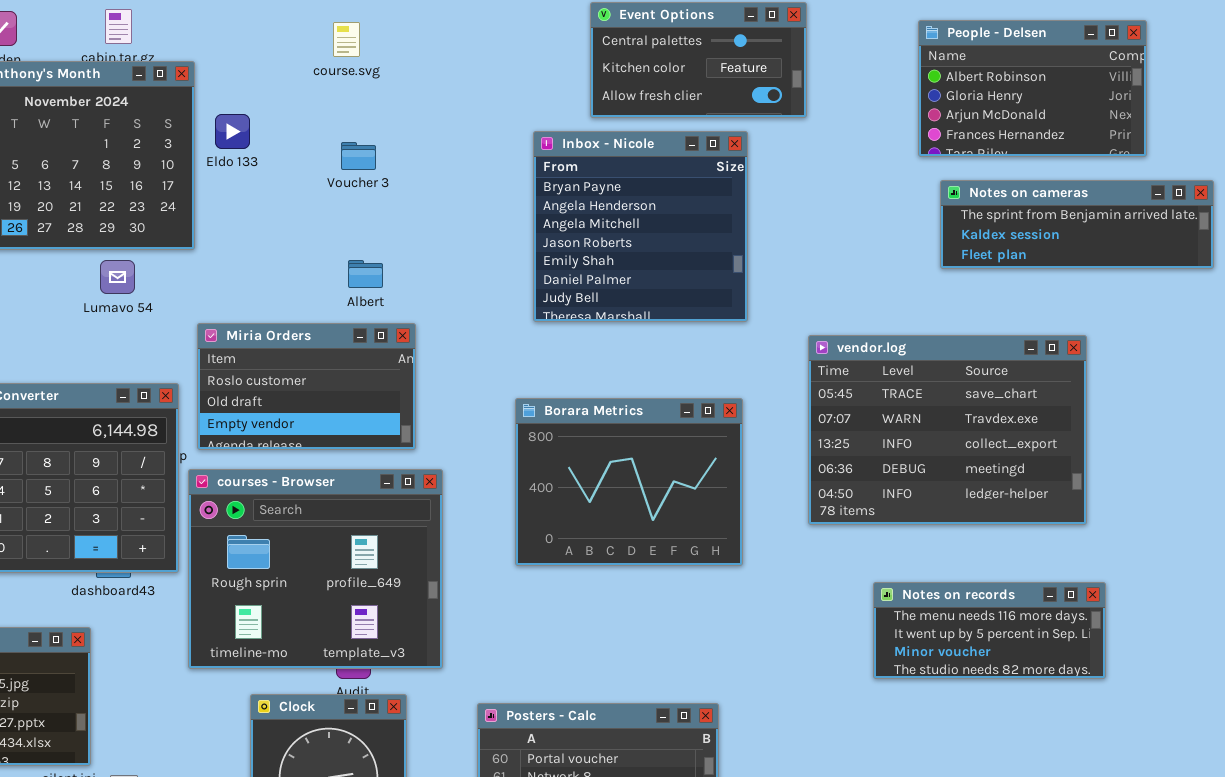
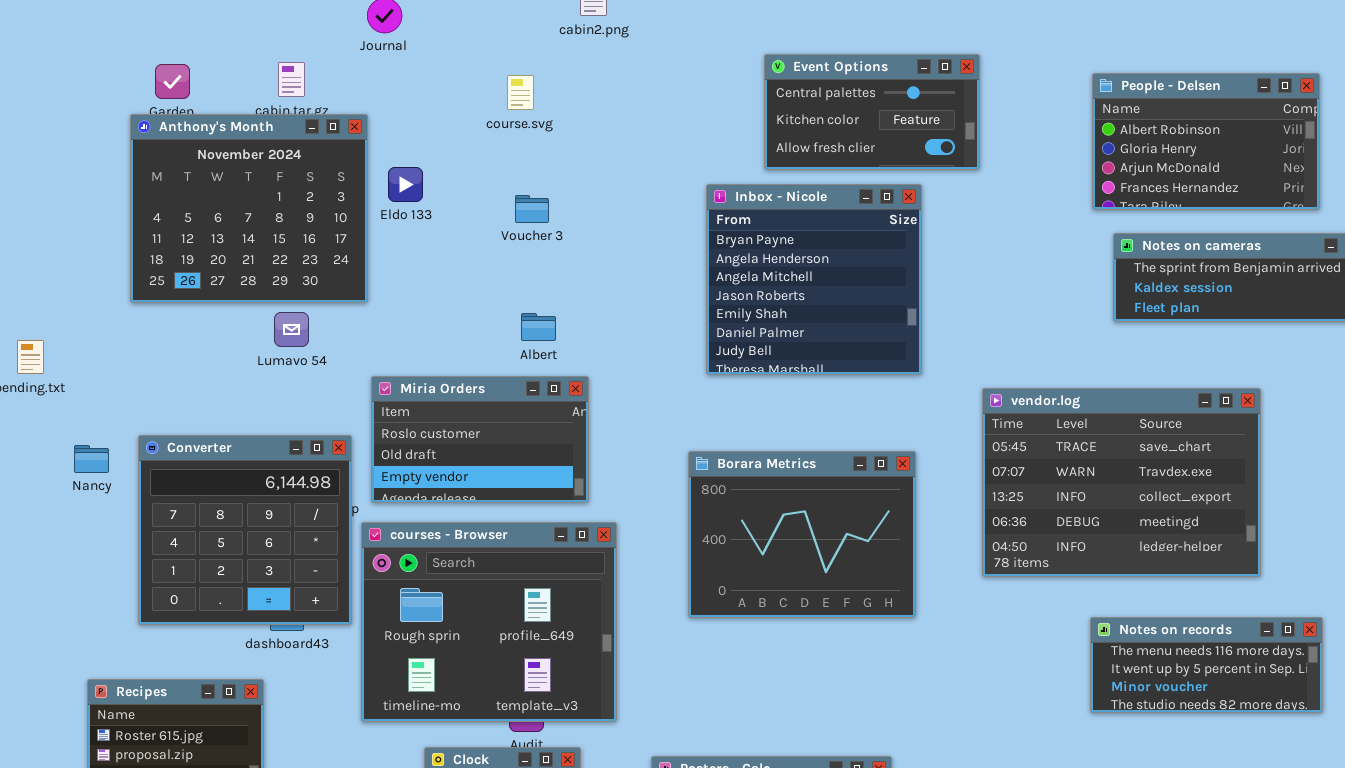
Notes on records: [873,582,1106,679] -> [1090,617,1323,713], moved

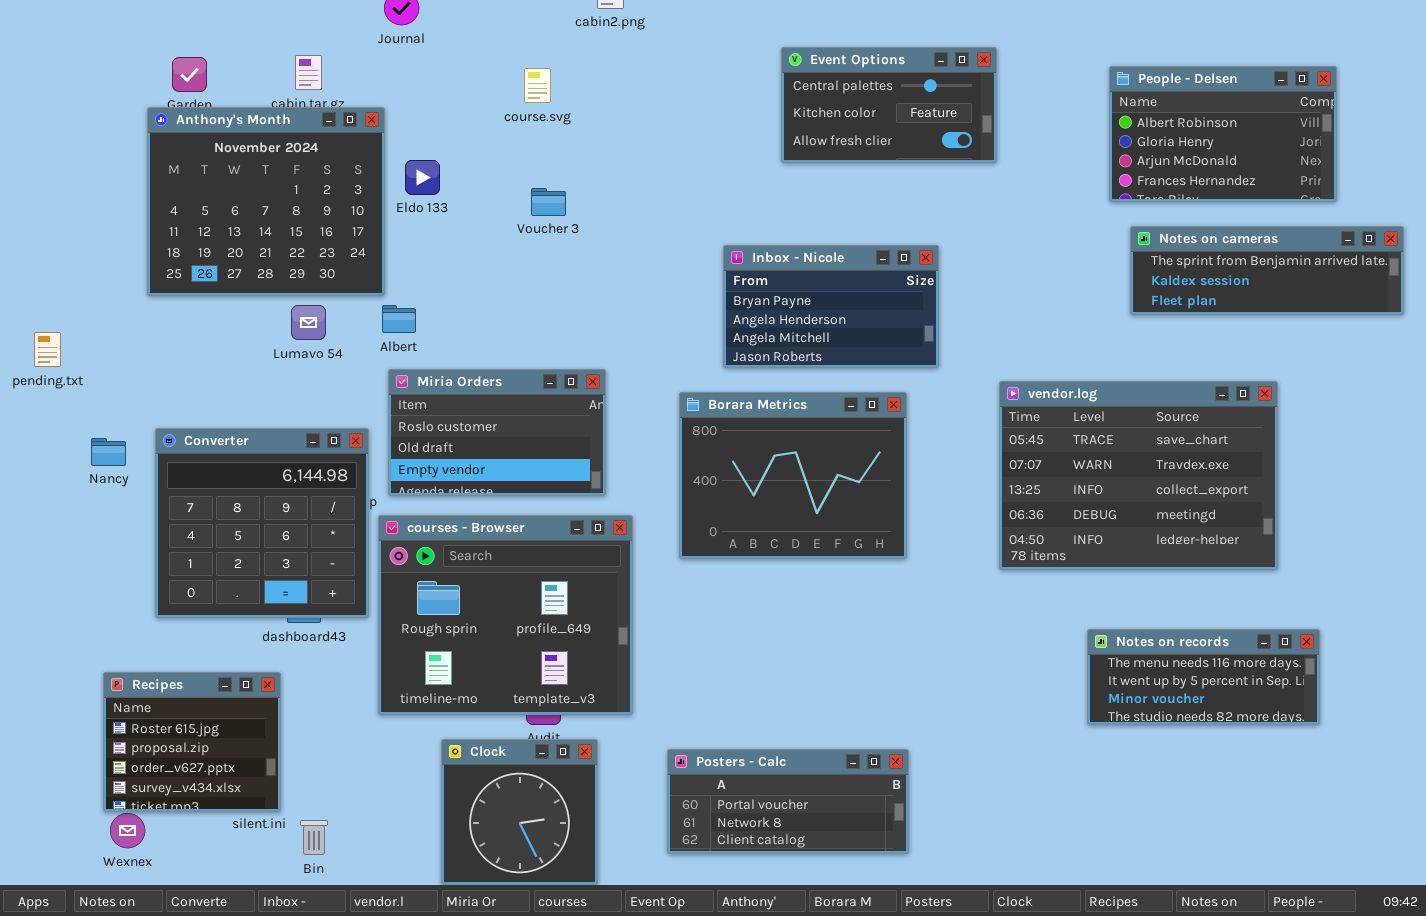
Inbox - Nicole: [706,184,922,375] -> [723,245,939,368], resized
Albert: [521,313,556,341] -> [382,305,416,333], moved
Borara Metrics: [688,451,916,618] -> [679,392,907,559], moved
Notes on records: [1090,617,1323,713] -> [1087,629,1320,725], moved

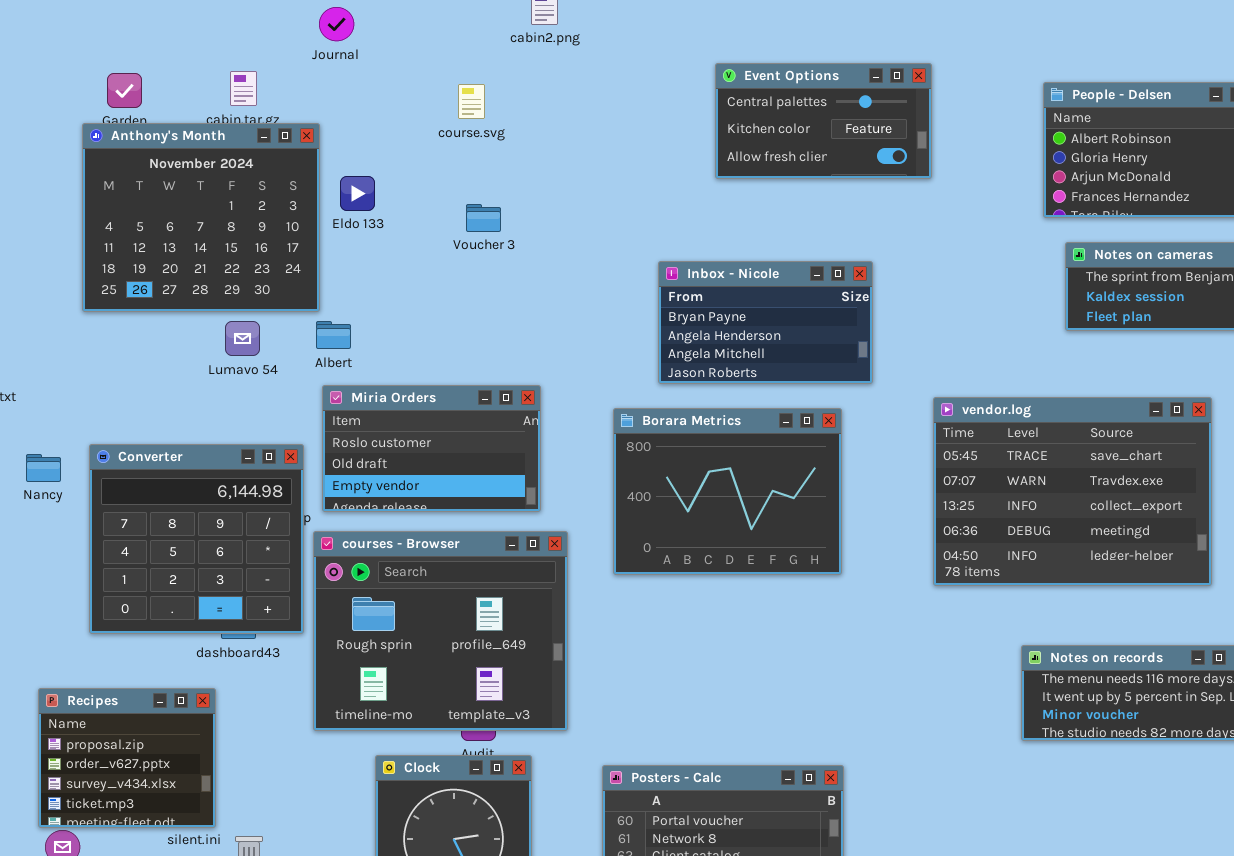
Recipes: [103,672,281,812] -> [38,688,216,828], scrolled down 1 row

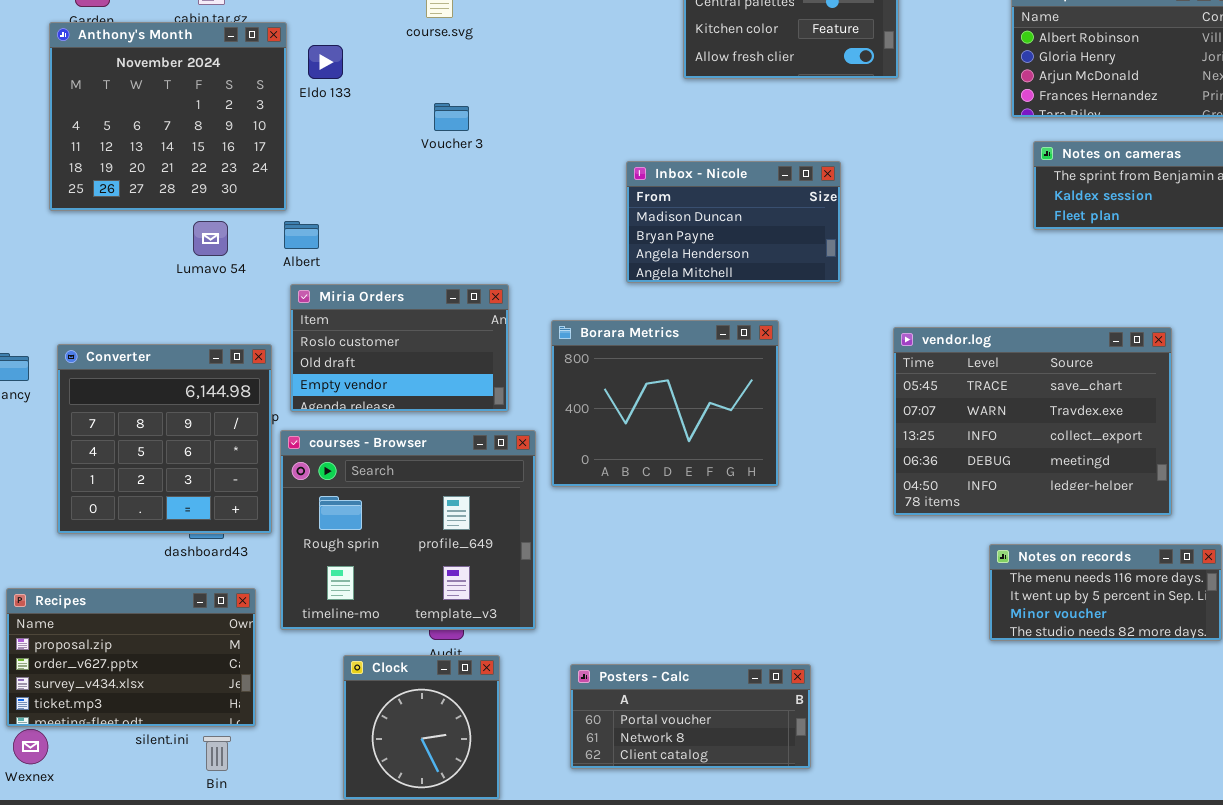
Eldo 133: [340,176,375,211] -> [308,45,343,79], moved
Inbox - Nicole: [658,261,873,384] -> [626,161,841,283], scrolled up 1 row
vendor.log: [933,397,1212,586] -> [893,327,1172,516], moved
Borara Metrics: [613,408,842,575] -> [551,320,779,487], moved
Recipes: [38,688,216,828] -> [6,588,256,727], resized

